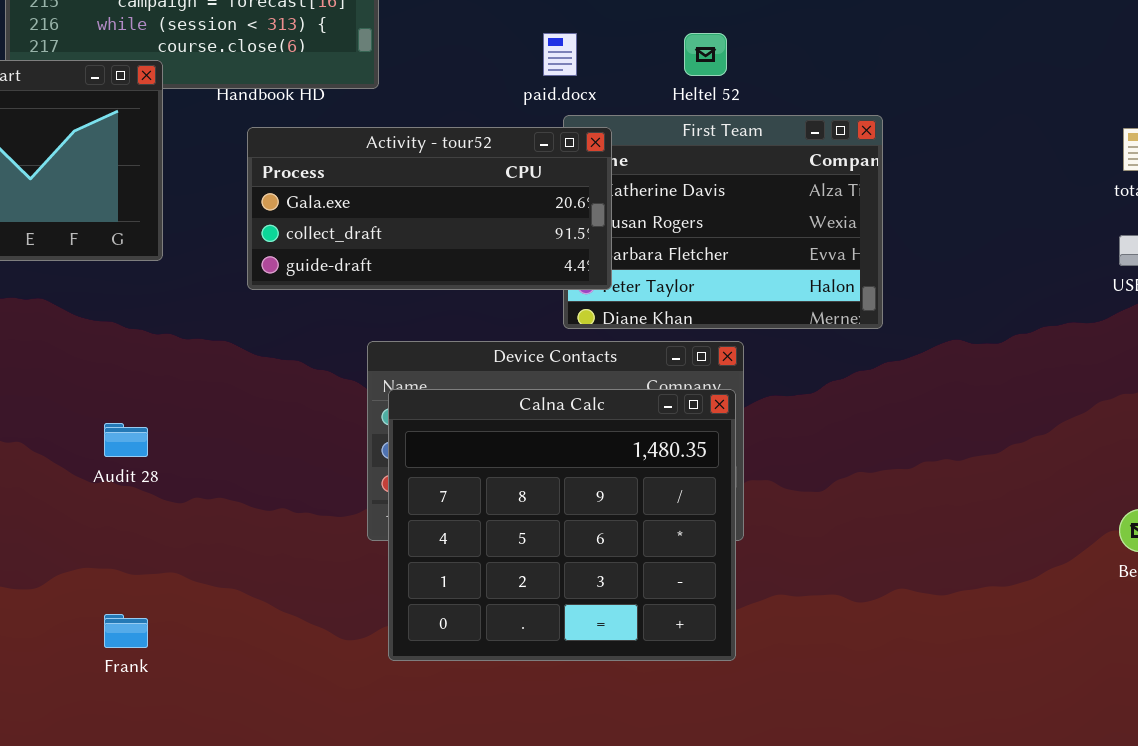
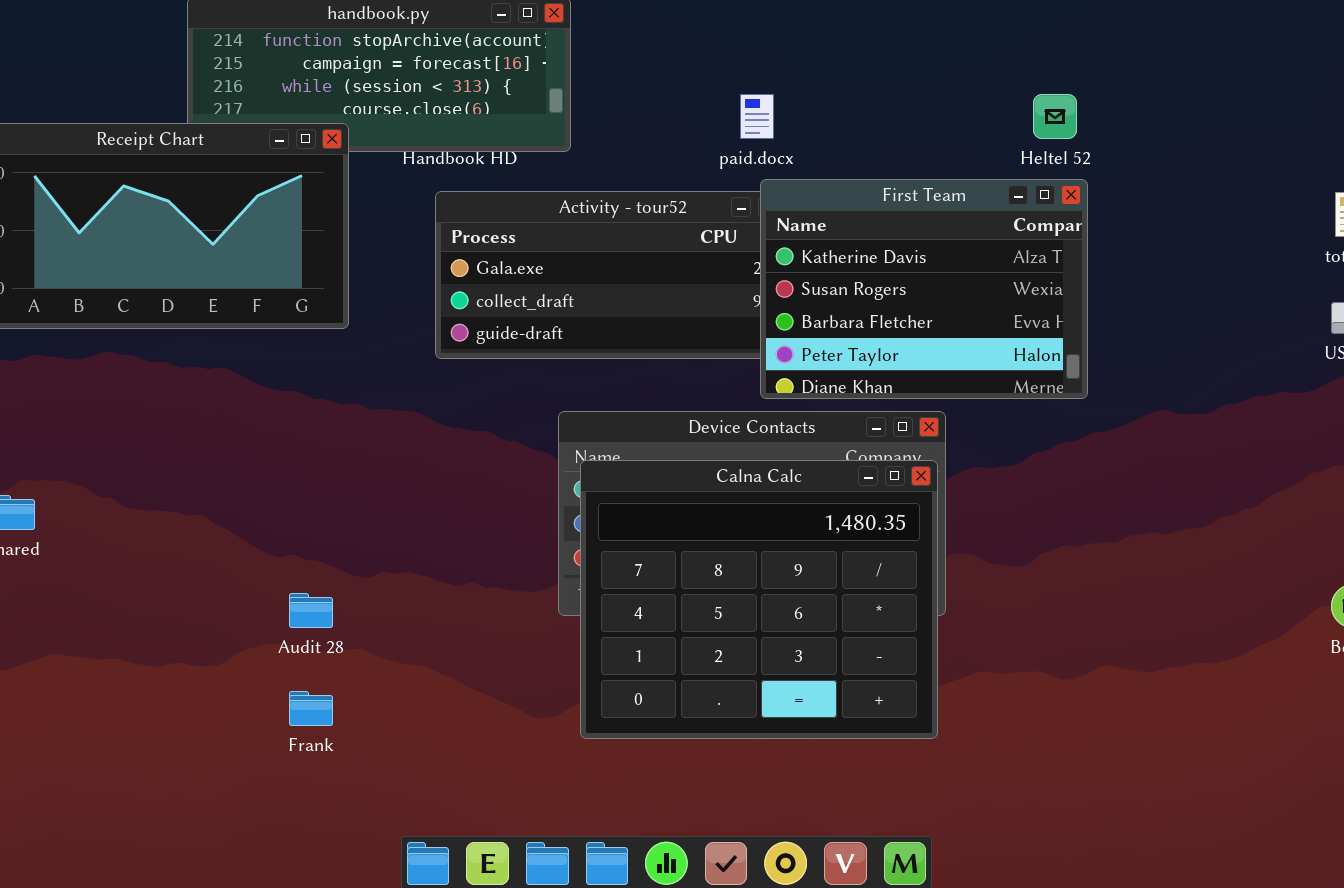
Heltel 52: [684,33,727,76] -> [1033,94,1077,139], moved
First Team: [563,115,883,329] -> [760,179,1088,399], raised
Audit 28: [104,423,148,457] -> [289,593,333,628], moved

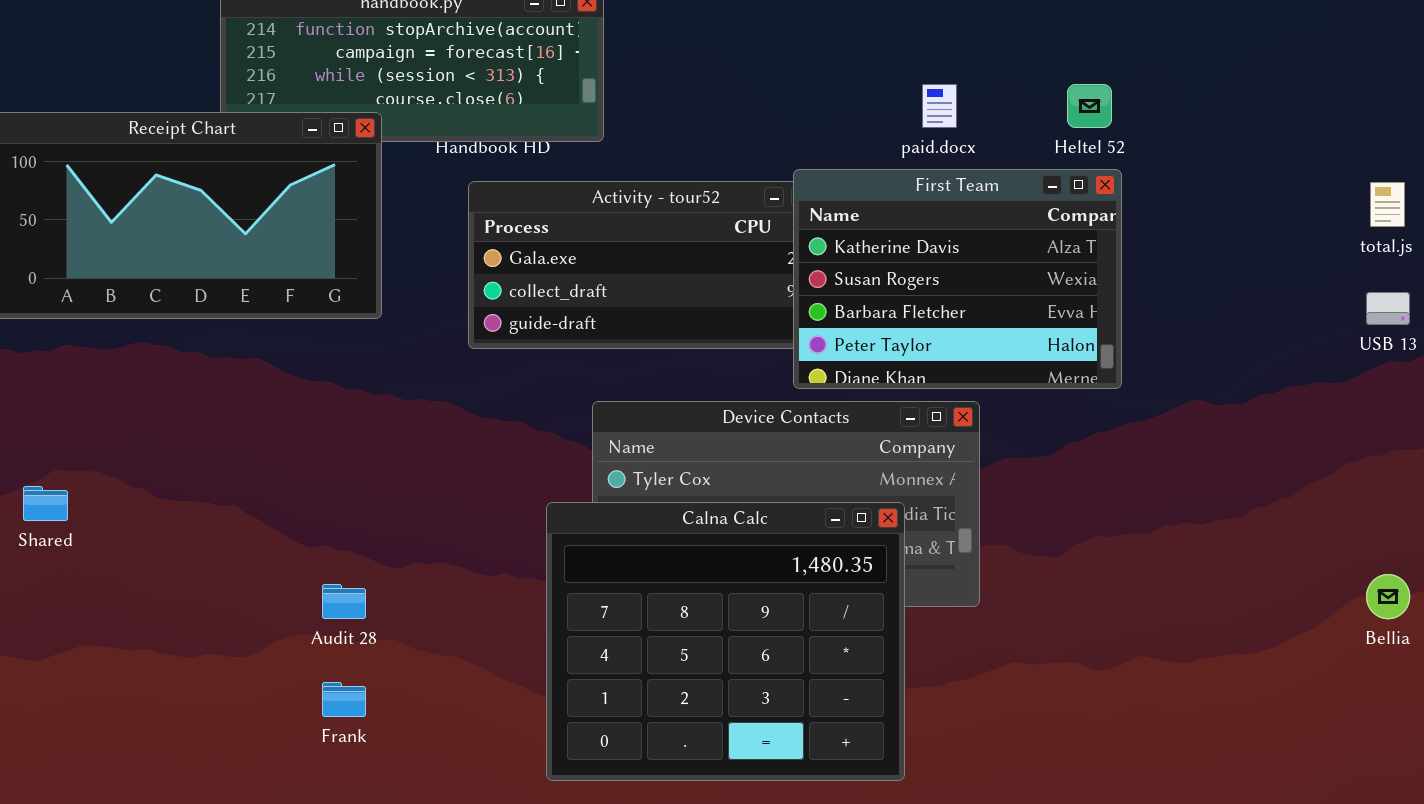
paid.docx: [740,94,774,139] -> [922,84,957,128], moved
Calna Calc: [580,460,938,739] -> [546,502,905,781], moved

